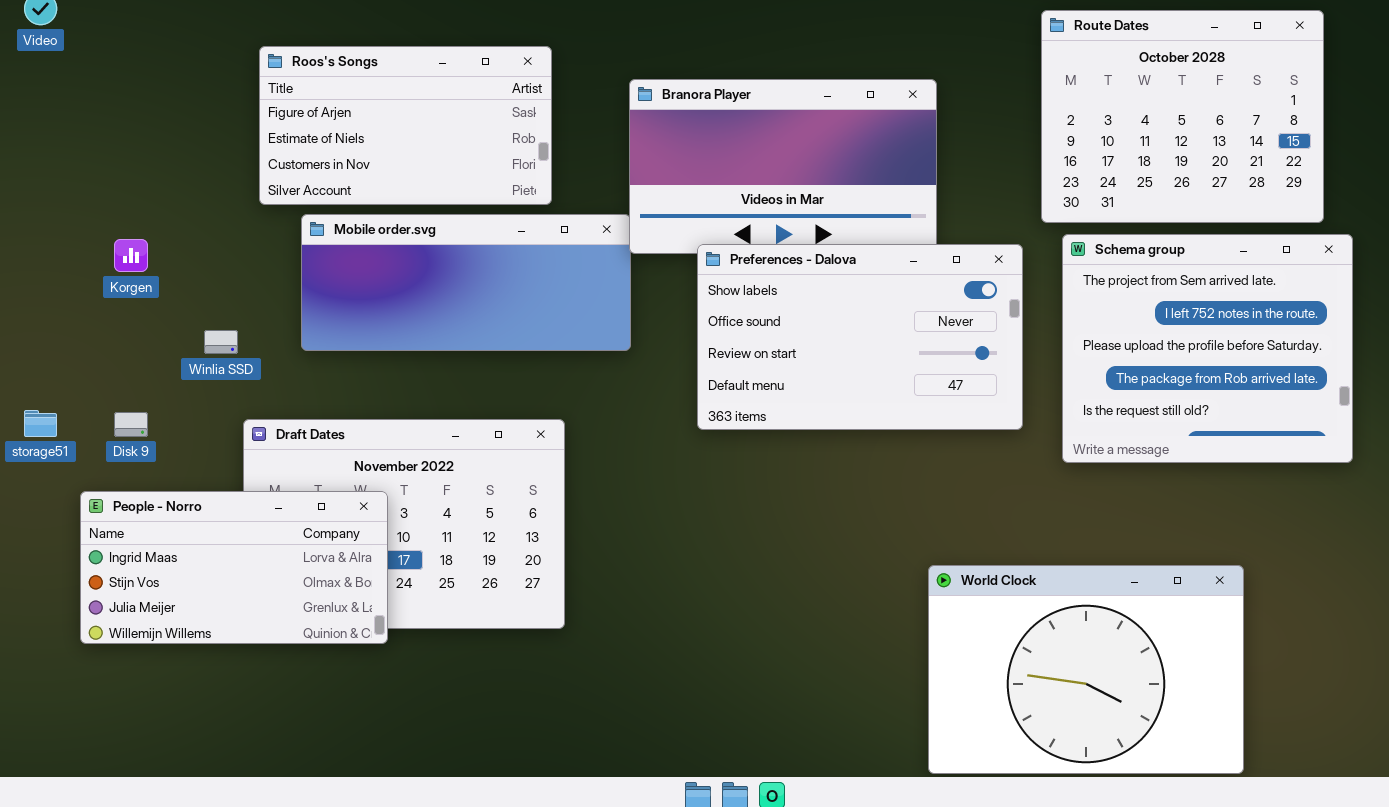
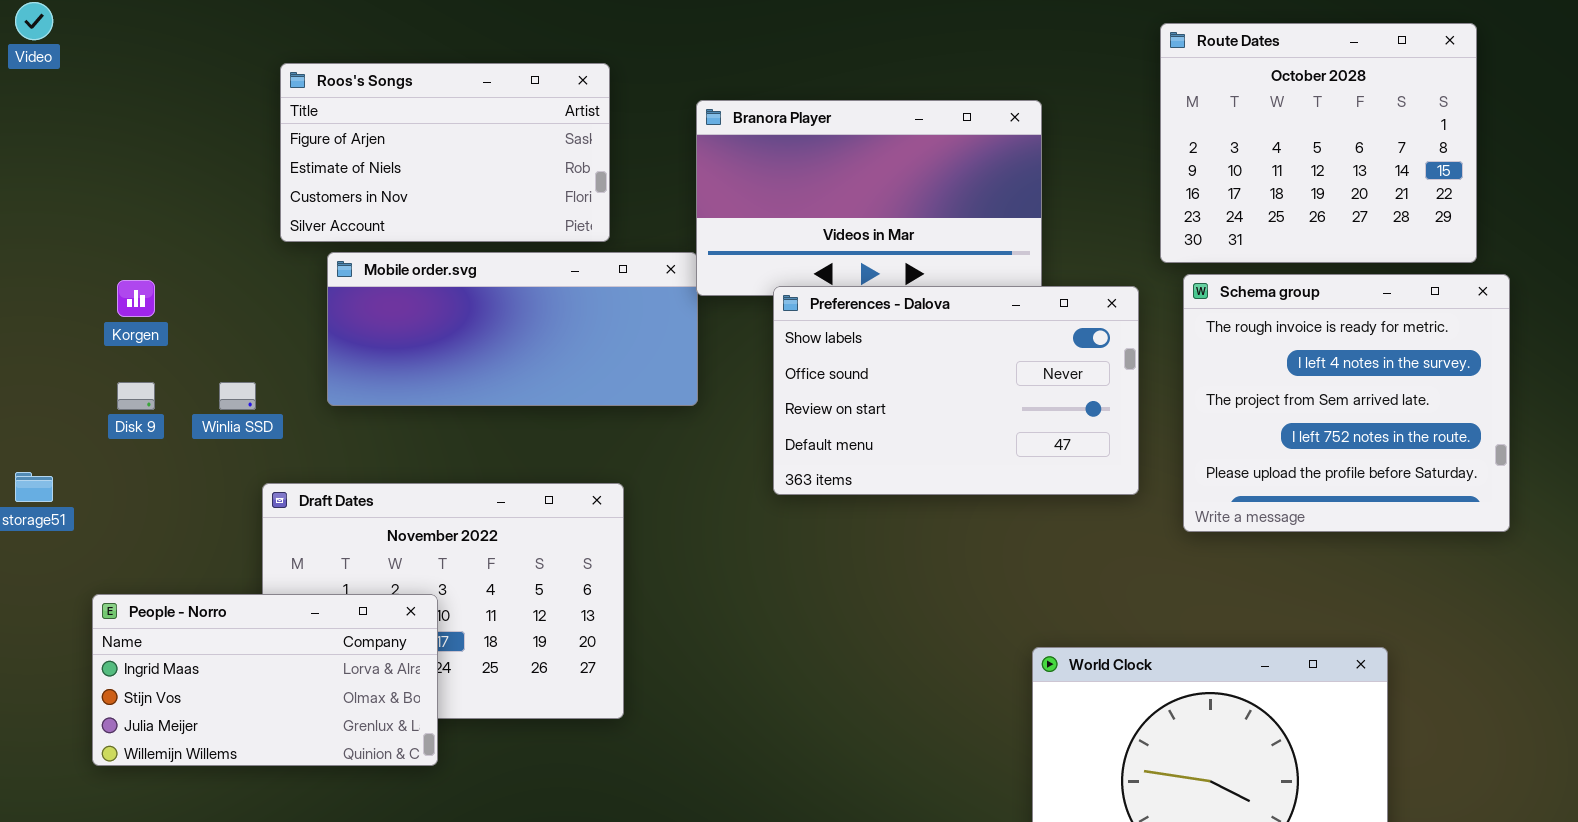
Schema group: [1062,234,1353,463] -> [1183,274,1510,532], scrolled up 2 rows
Disk 9: [114,412,148,437] -> [117,382,155,410], moved
People - Norro: [80,491,388,644] -> [92,594,438,766], moved

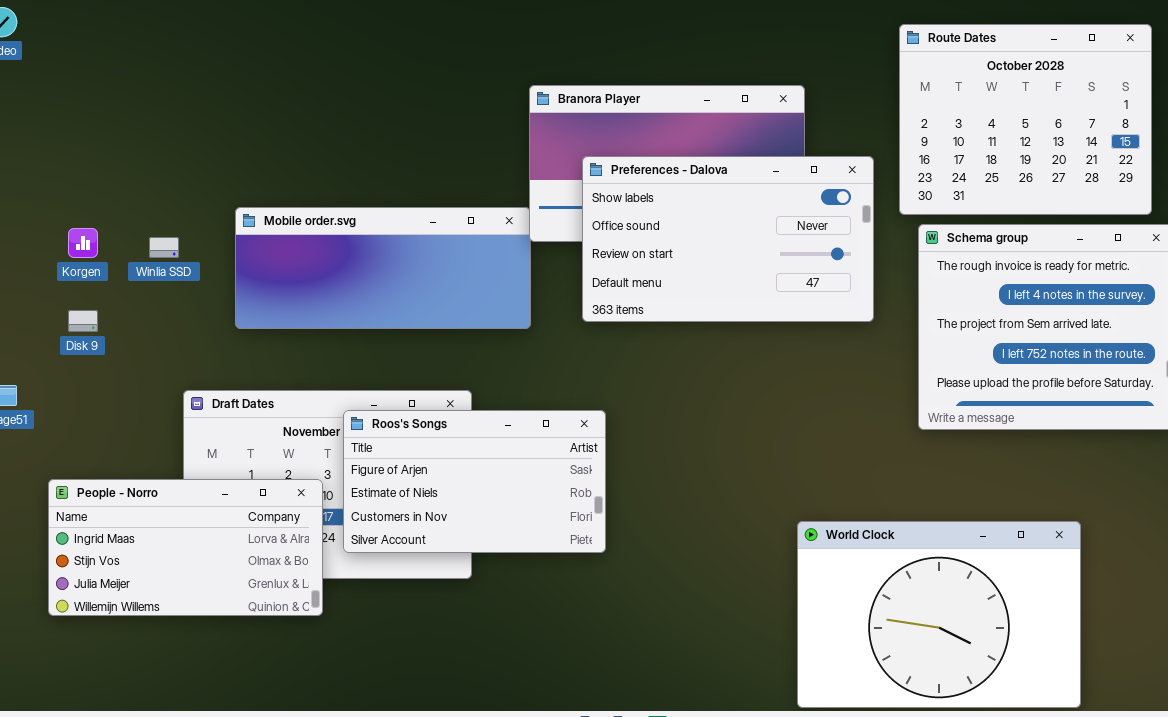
Roos's Songs: [280,63,610,242] -> [343,410,606,553], moved
Preferences - Dalova: [773,286,1139,495] -> [582,156,874,322], moved
Winlia SSD: [219,382,256,410] -> [149,237,179,258], moved

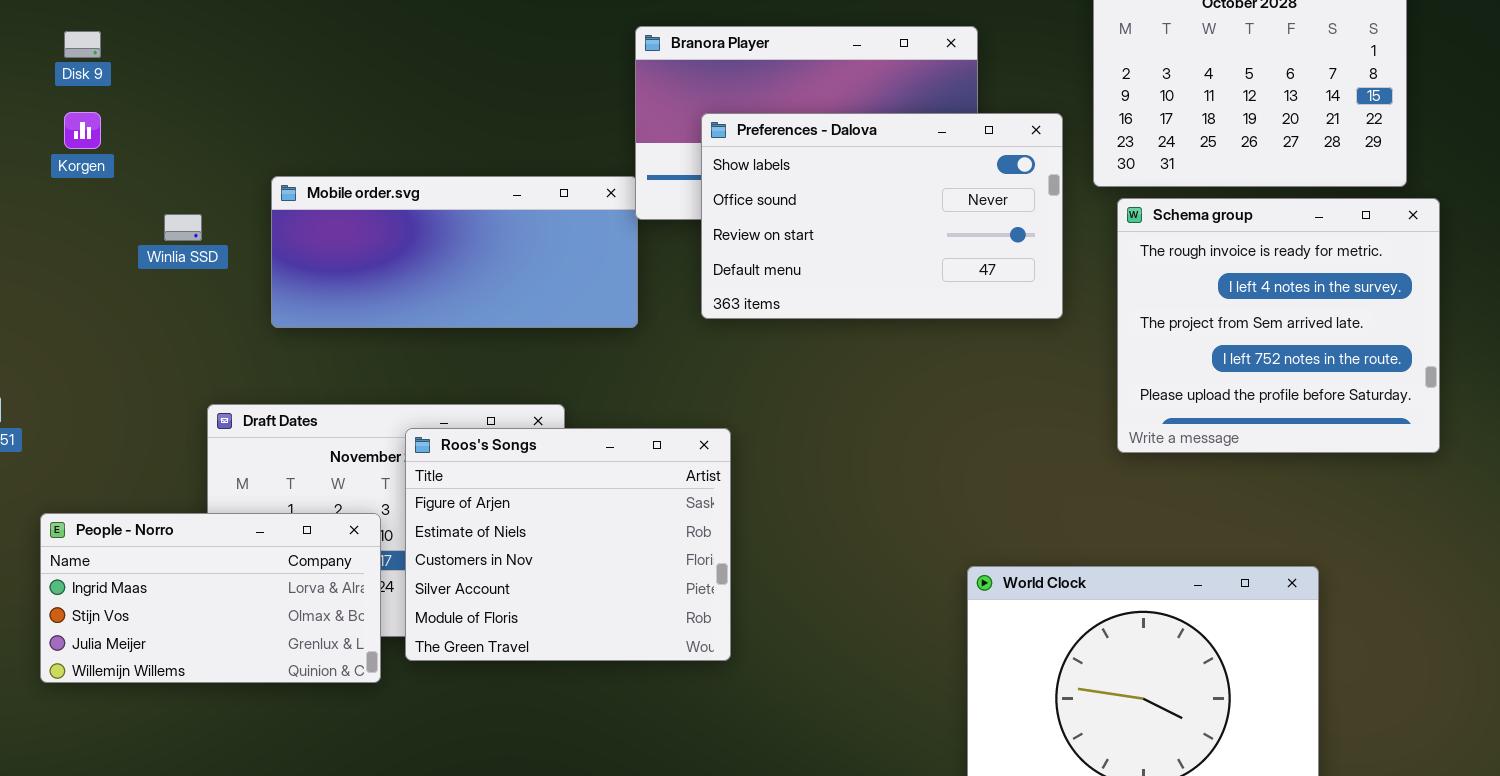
Korgen: [68,228,98,258] -> [64,112,101,149], moved
Disk 9: [68,310,98,332] -> [64,31,101,58], moved
Roos's Songs: [343,410,606,553] -> [405,428,731,661], resized

